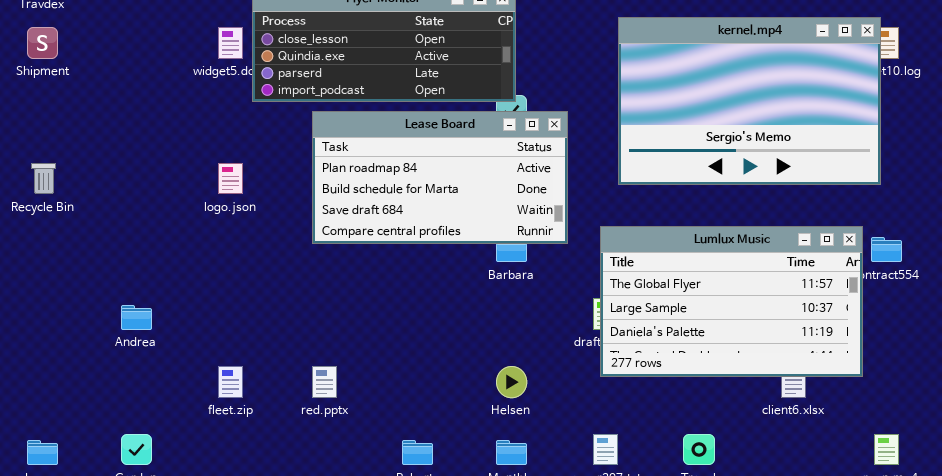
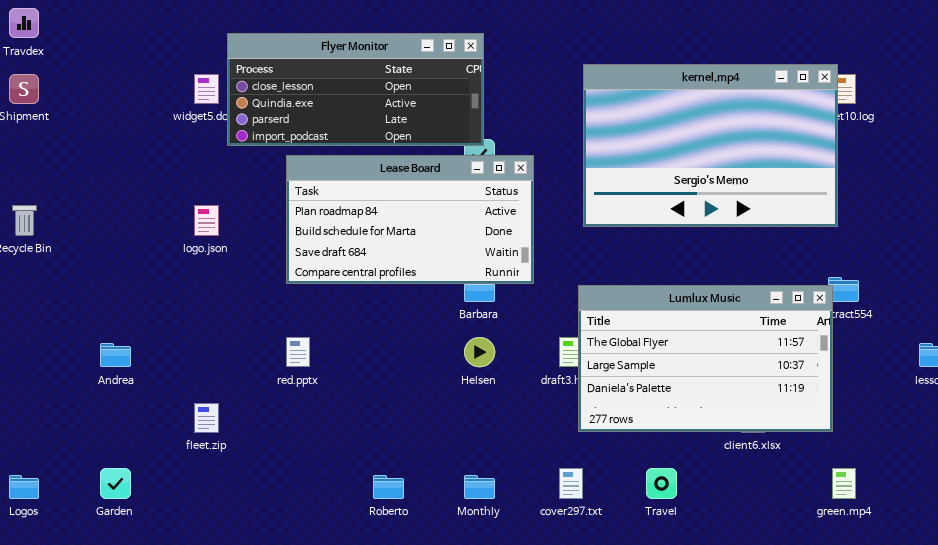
Lumlux Music: [600,226,863,377] -> [578,285,833,432], moved
red.pptx: [312,366,337,398] -> [286,337,310,367], moved
Helsen: [496,366,527,398] -> [464,337,495,367], moved

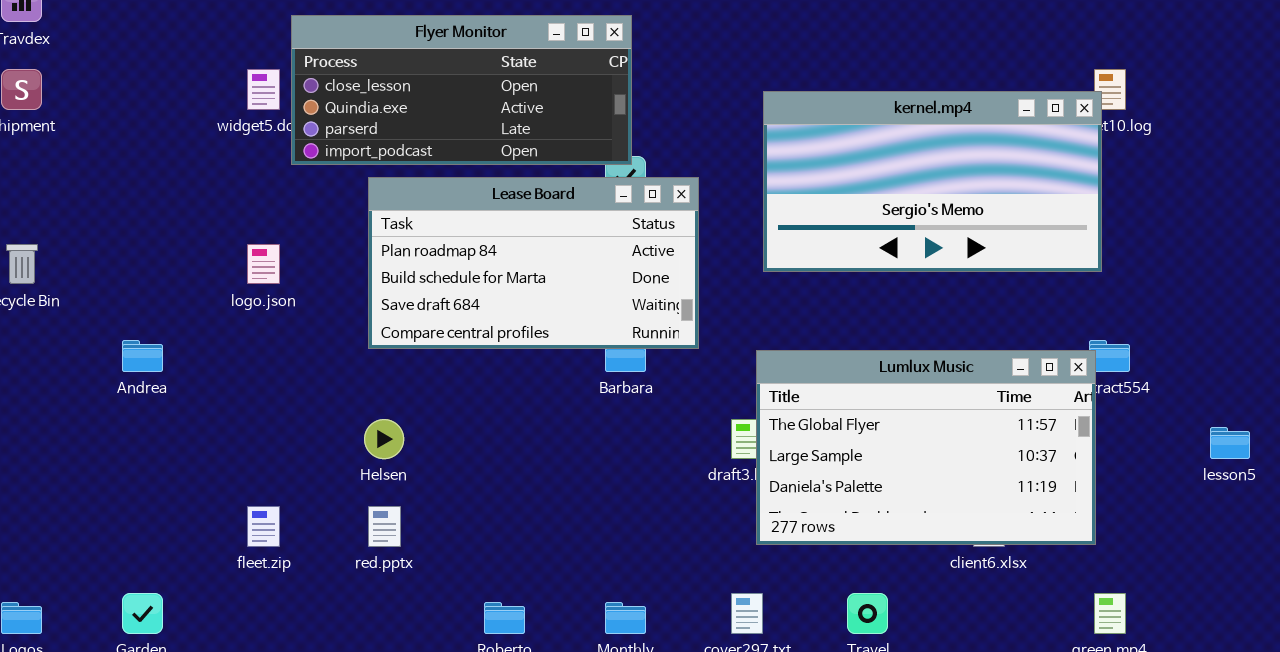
kernel.mp4: [583,64,838,227] -> [763,91,1102,272], resized
red.pptx: [286,337,310,367] -> [368,506,401,547], moved
Helsen: [464,337,495,367] -> [364,419,404,459], moved
Andrea: [100,343,131,367] -> [122,340,163,372], moved

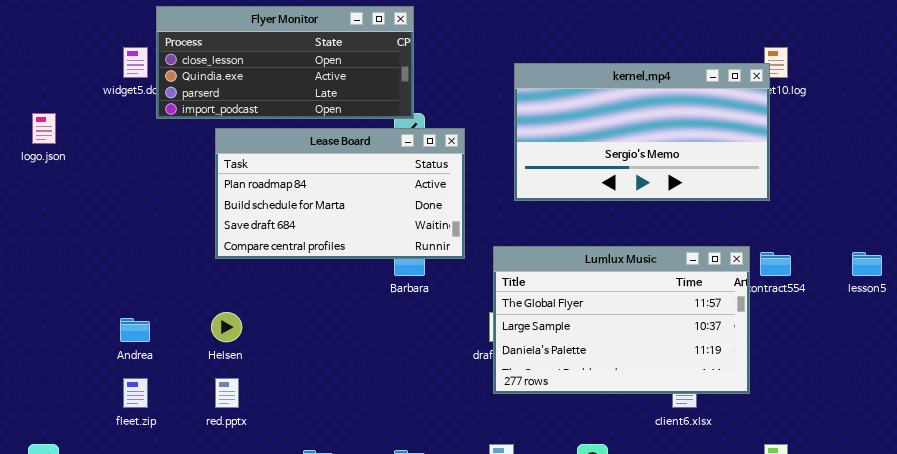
logo.json: [247,244,280,284] -> [32,113,56,144], moved
Andrea: [122,340,163,372] -> [120,318,150,342], moved
Lumlux Music: [756,350,1096,545] -> [493,246,750,394], moved
lesson5: [1210,427,1250,459] -> [852,252,882,276], moved

